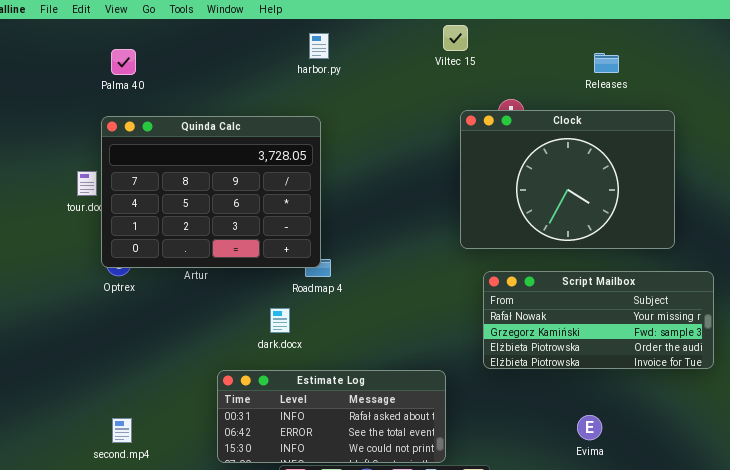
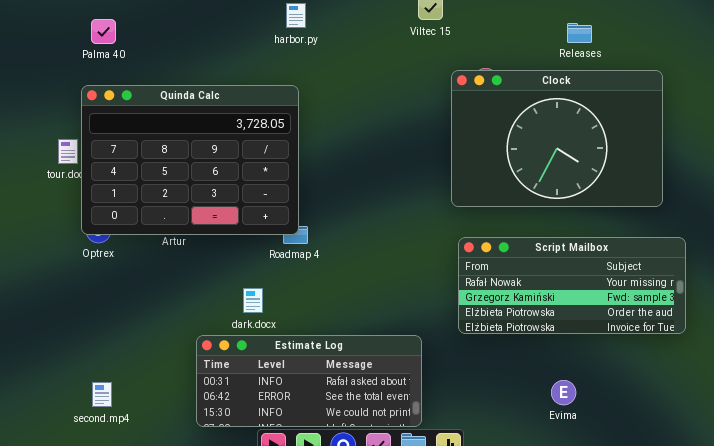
Clock: [460,110,675,249] -> [451,70,663,207], moved
dark.docx: [270,308,290,333] -> [243,288,263,313], moved

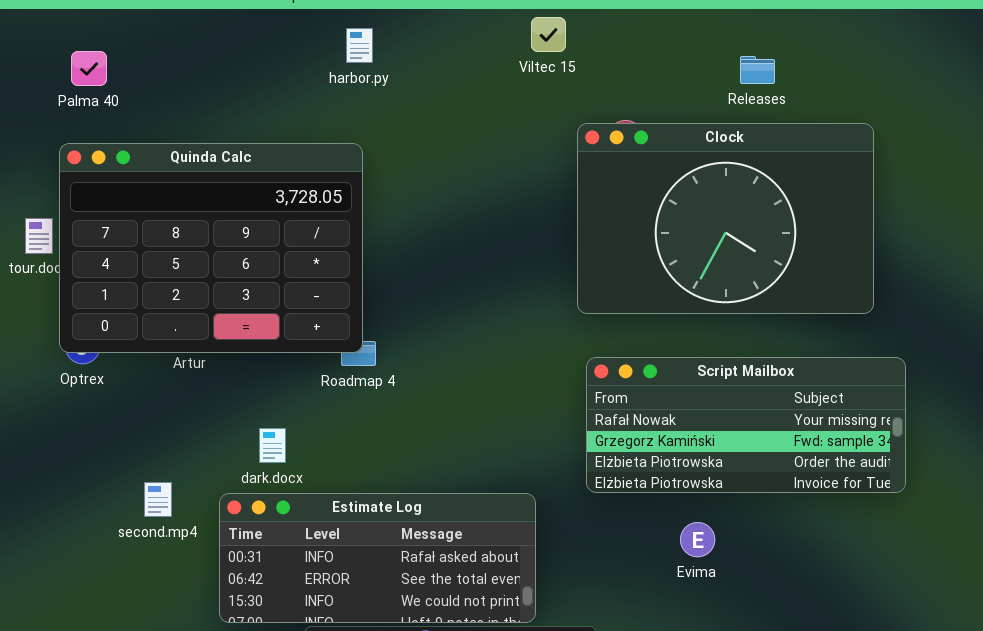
dark.docx: [243,288,263,313] -> [259,428,286,463], moved
Evima: [551,380,576,405] -> [680,522,715,557], moved
second.mp4: [92,382,112,407] -> [144,482,172,517], moved

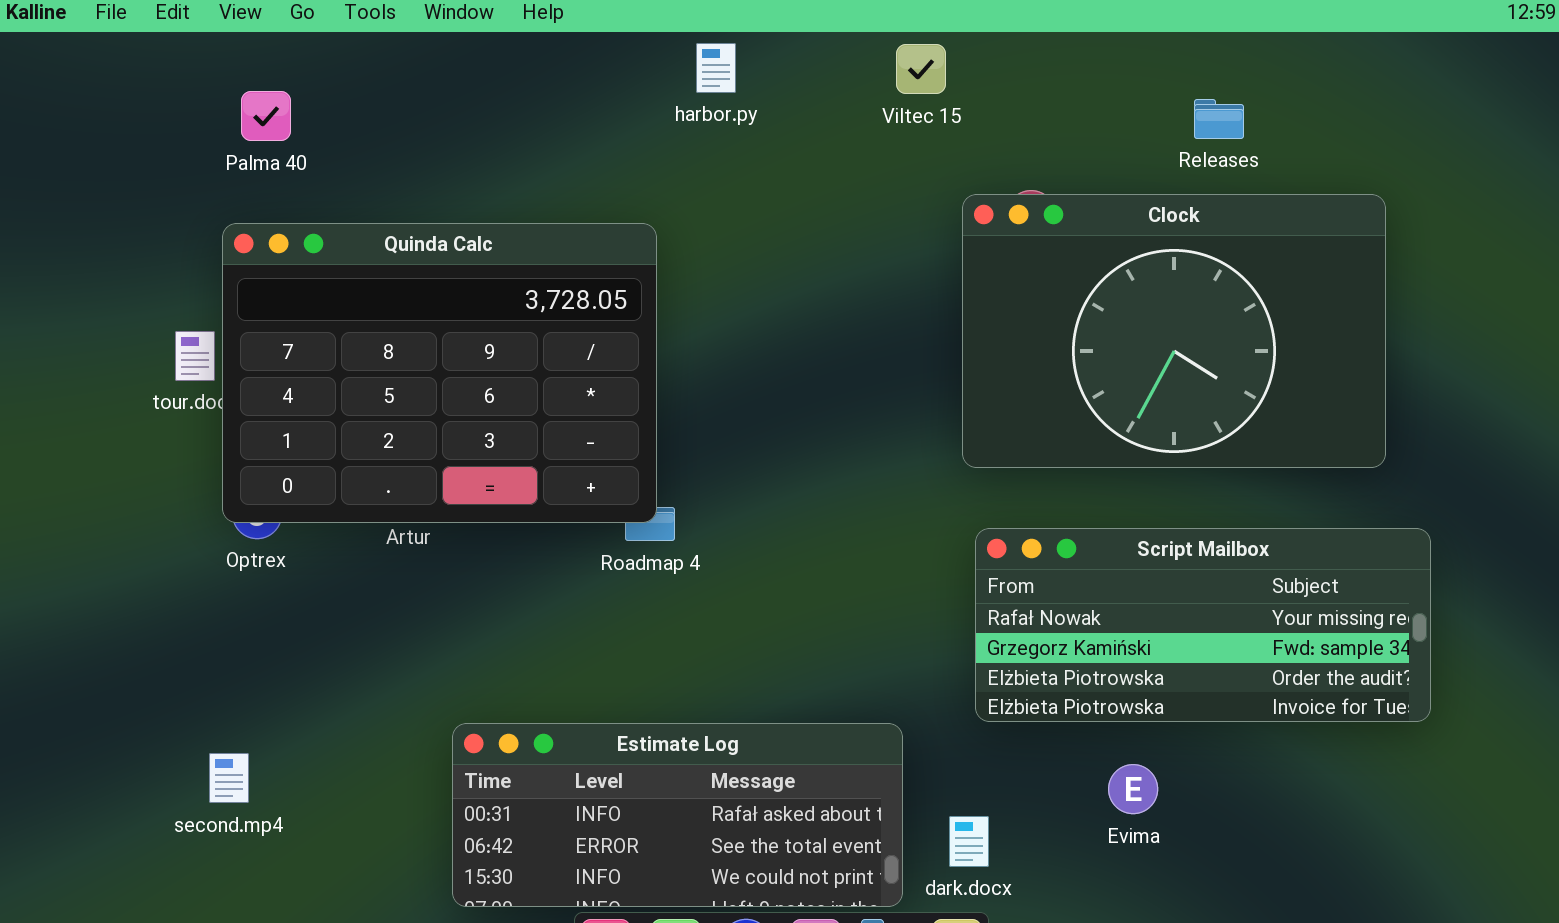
harbor.py: [346,28,373,63] -> [696,43,736,93], moved
dark.docx: [259,428,286,463] -> [949,816,989,867], moved
second.mp4: [144,482,172,517] -> [209,753,249,803], moved

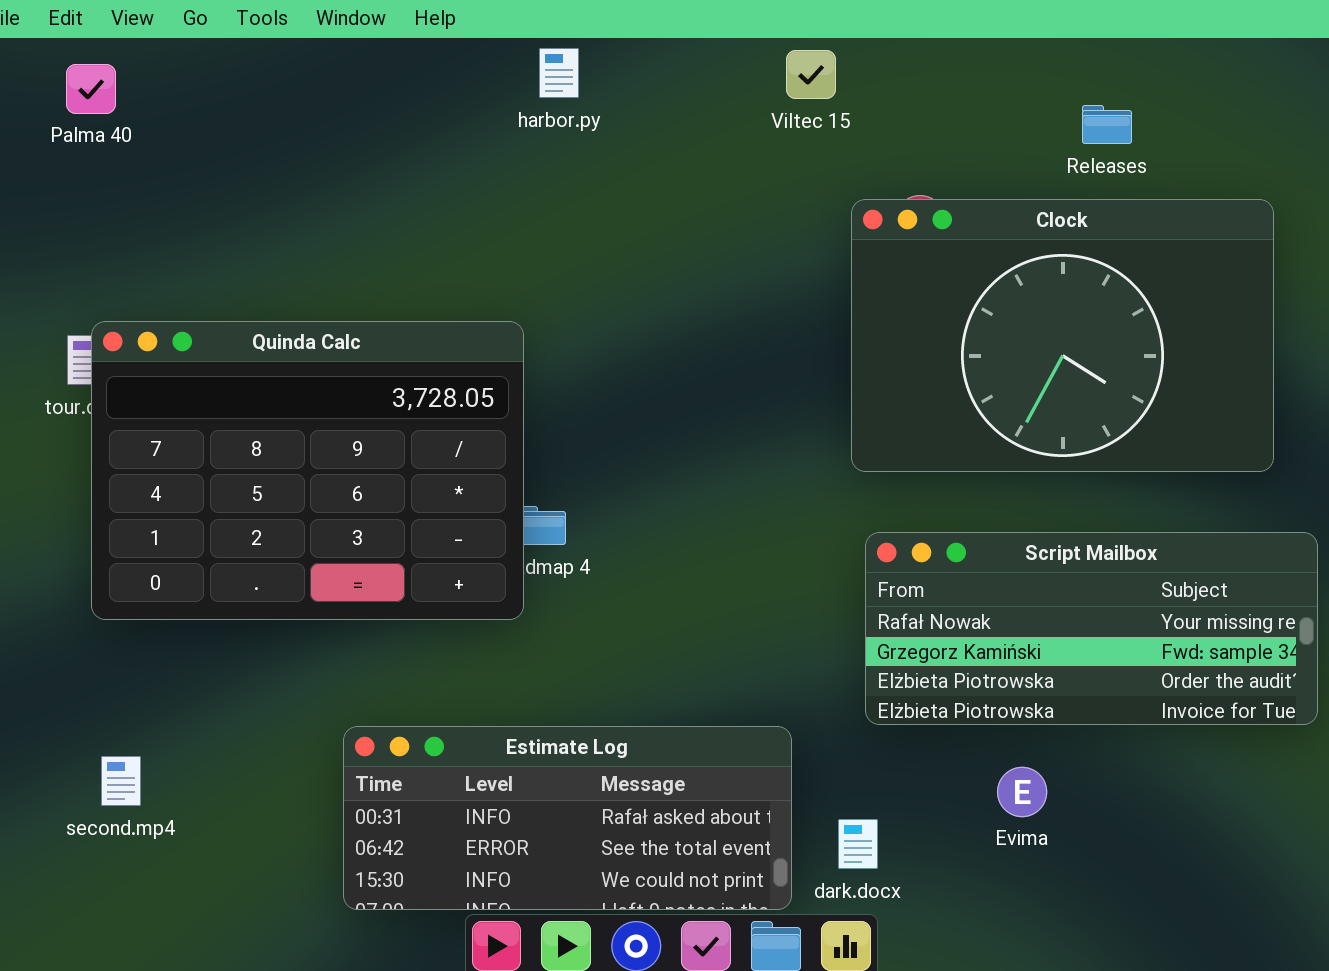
harbor.py: [696,43,736,93] -> [539,48,579,98], moved
Palma 40: [241,91,291,141] -> [66,64,116,114], moved
Quinda Calc: [222,223,657,523] -> [91,321,524,620], moved

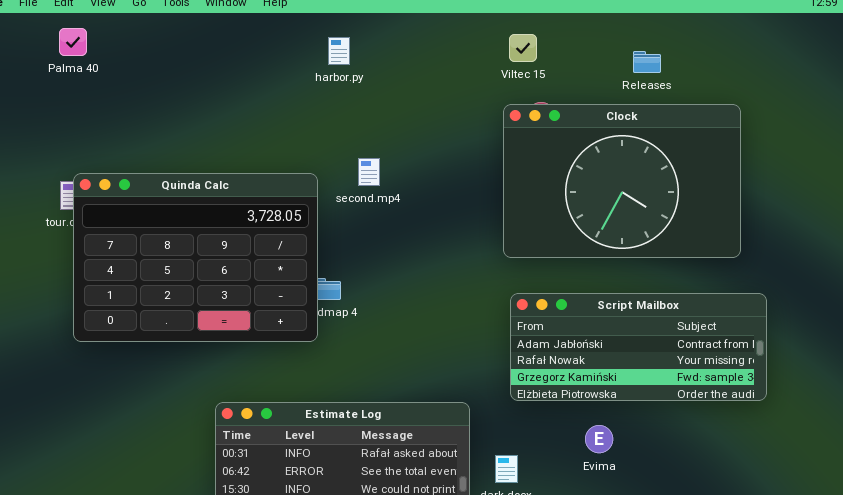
harbor.py: [539,48,579,98] -> [328,37,350,65], moved
Viltec 15: [786,50,836,99] -> [509,34,537,62], moved
Script Mailbox: [865,532,1318,725] -> [510,293,767,401], scrolled up 1 row
second.mp4: [101,756,141,806] -> [358,158,380,186], moved

